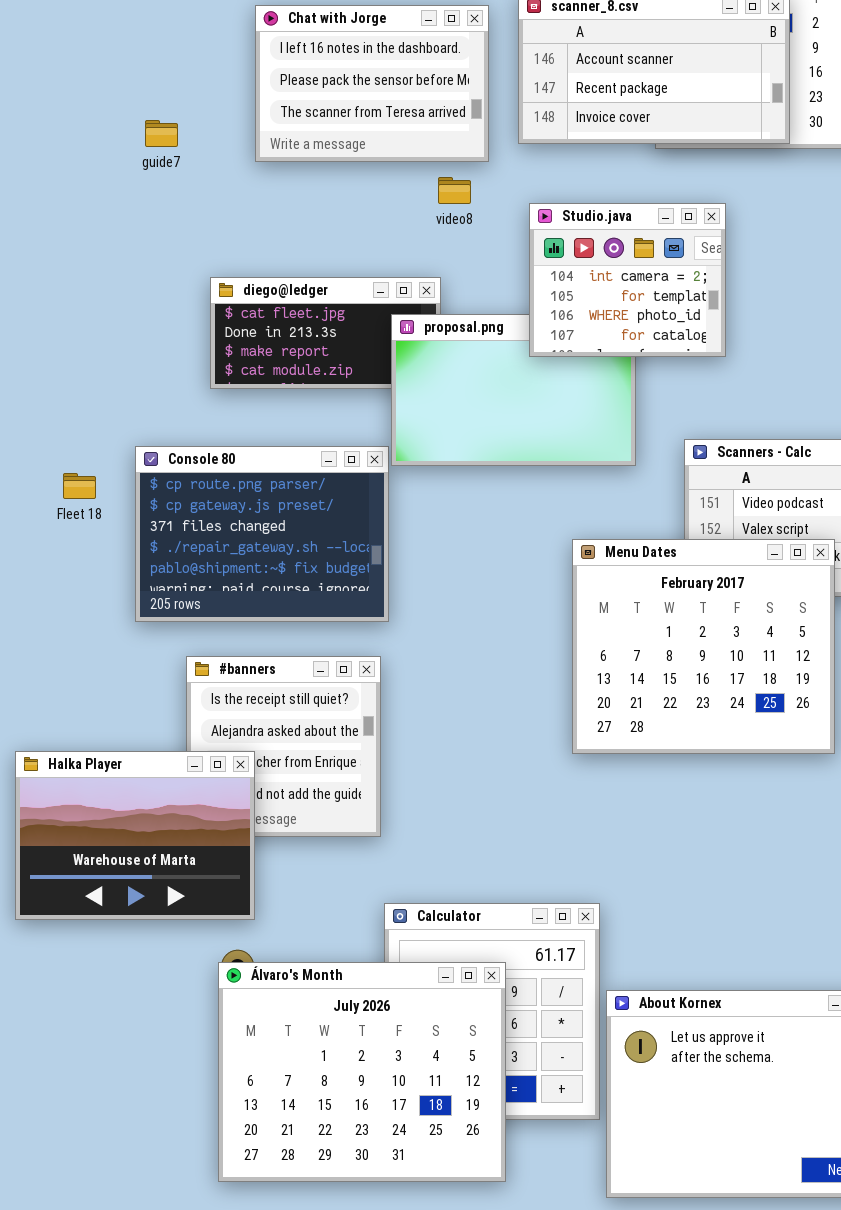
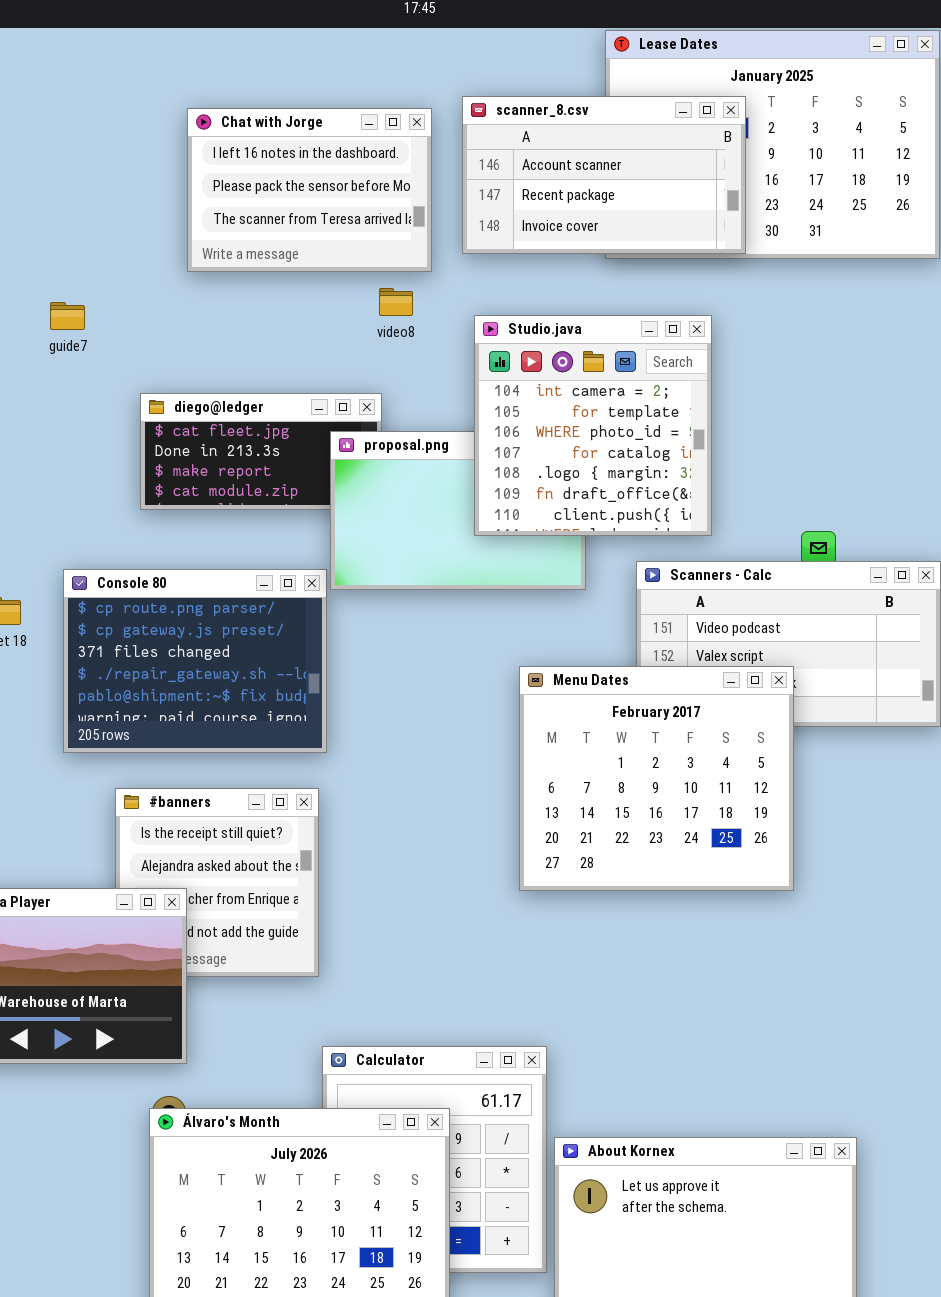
guide7: [145,120,178,147] -> [50,302,85,330], moved
Studio.java: [529,203,726,357] -> [474,315,712,536], resized

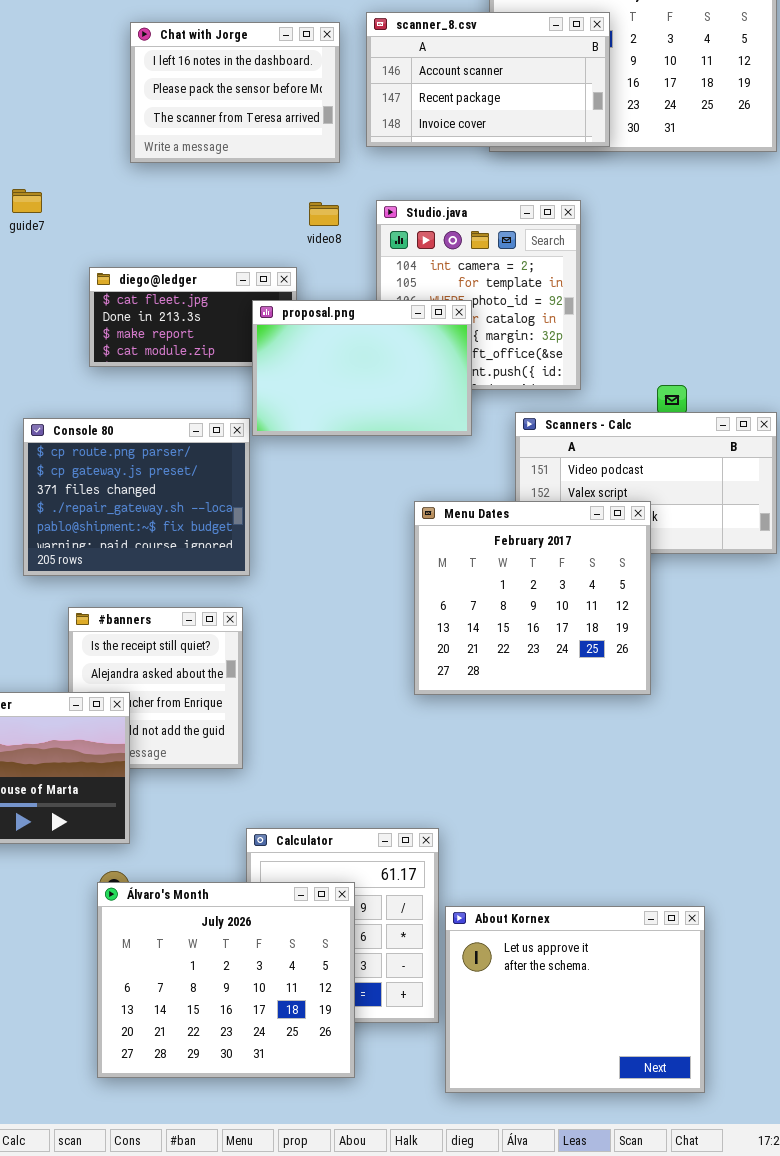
video8: [379,288,413,316] -> [309,202,339,226], moved
proposal.png: [330,431,586,590] -> [252,300,472,436], raised

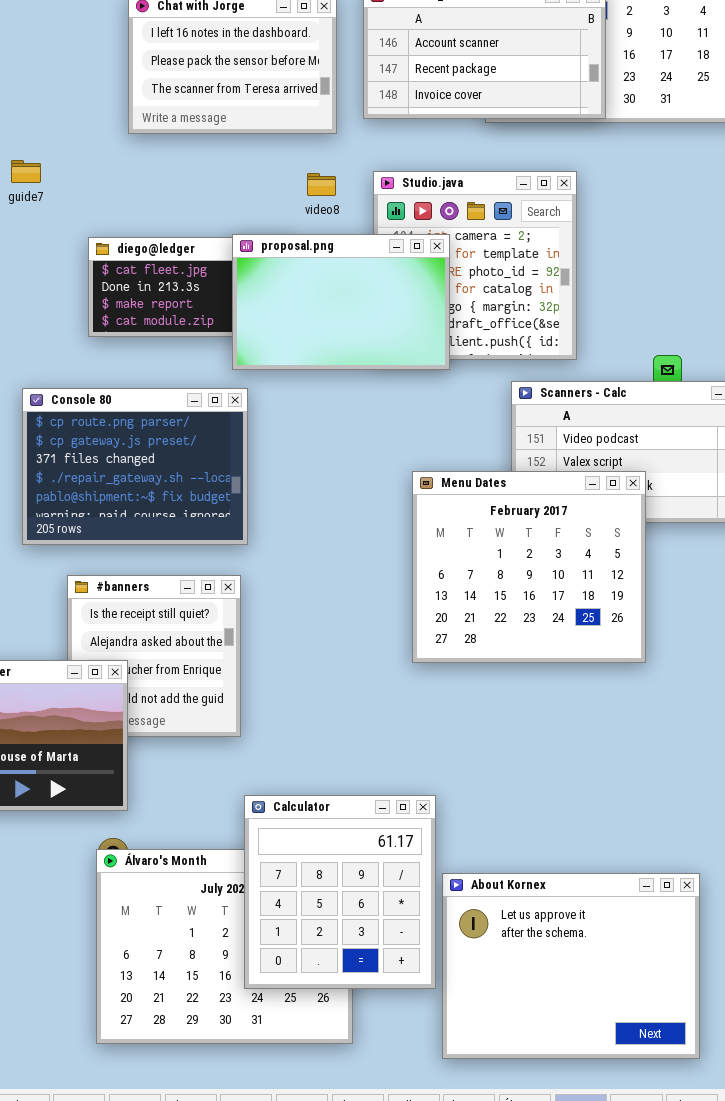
proposal.png: [252,300,472,436] -> [232,234,450,370], moved
Calculator: [246,828,439,1023] -> [244,795,436,989], raised

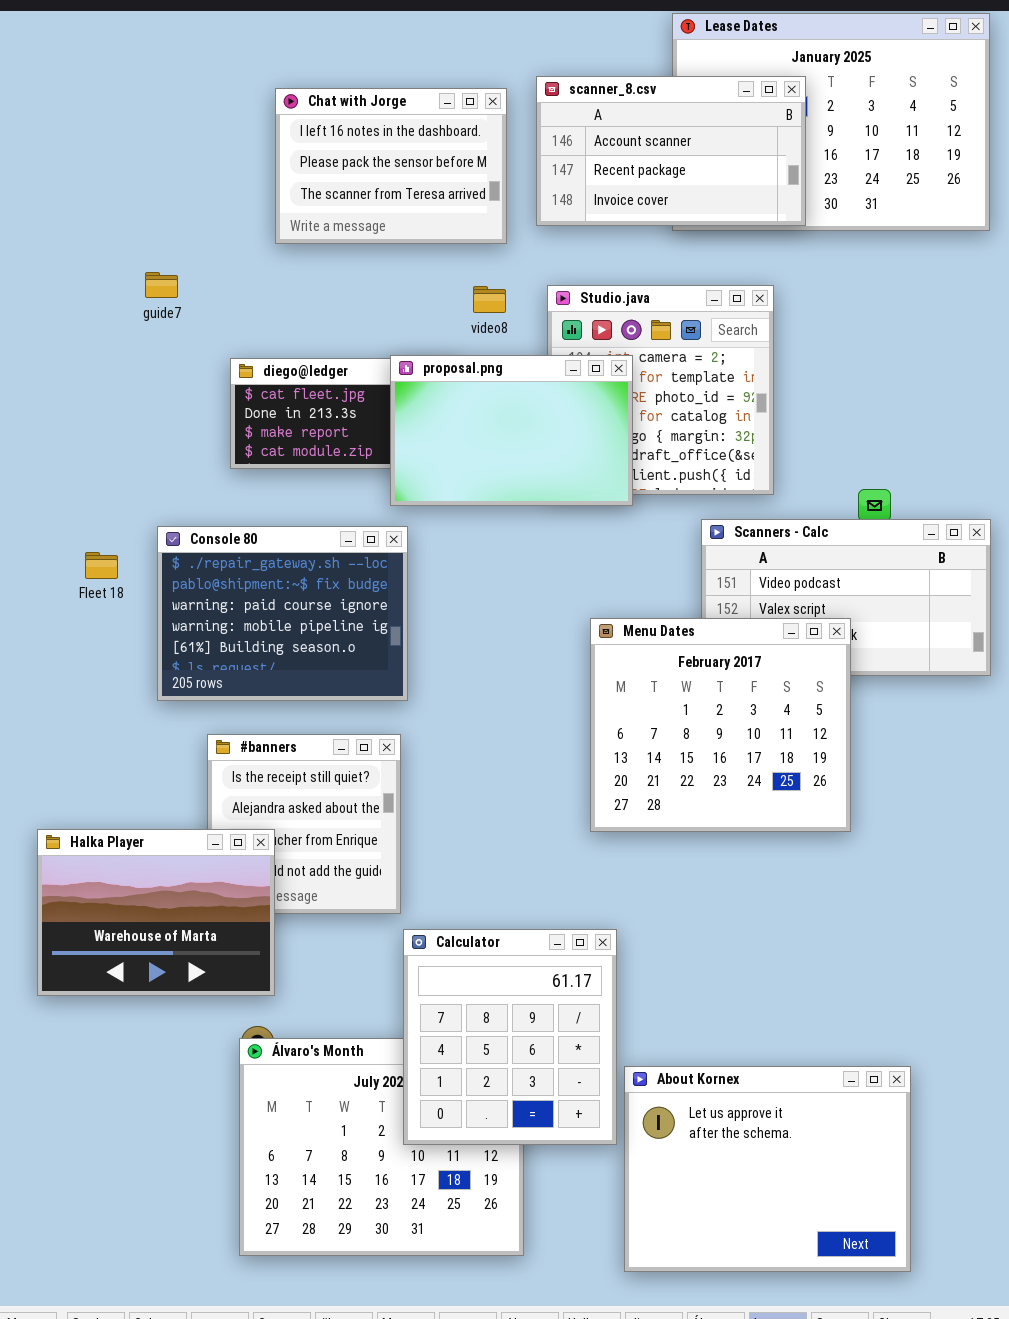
Console 80: [22,388,248,545] -> [157,526,408,701], scrolled down 3 rows
Calculator: [244,795,436,989] -> [403,929,617,1145], moved

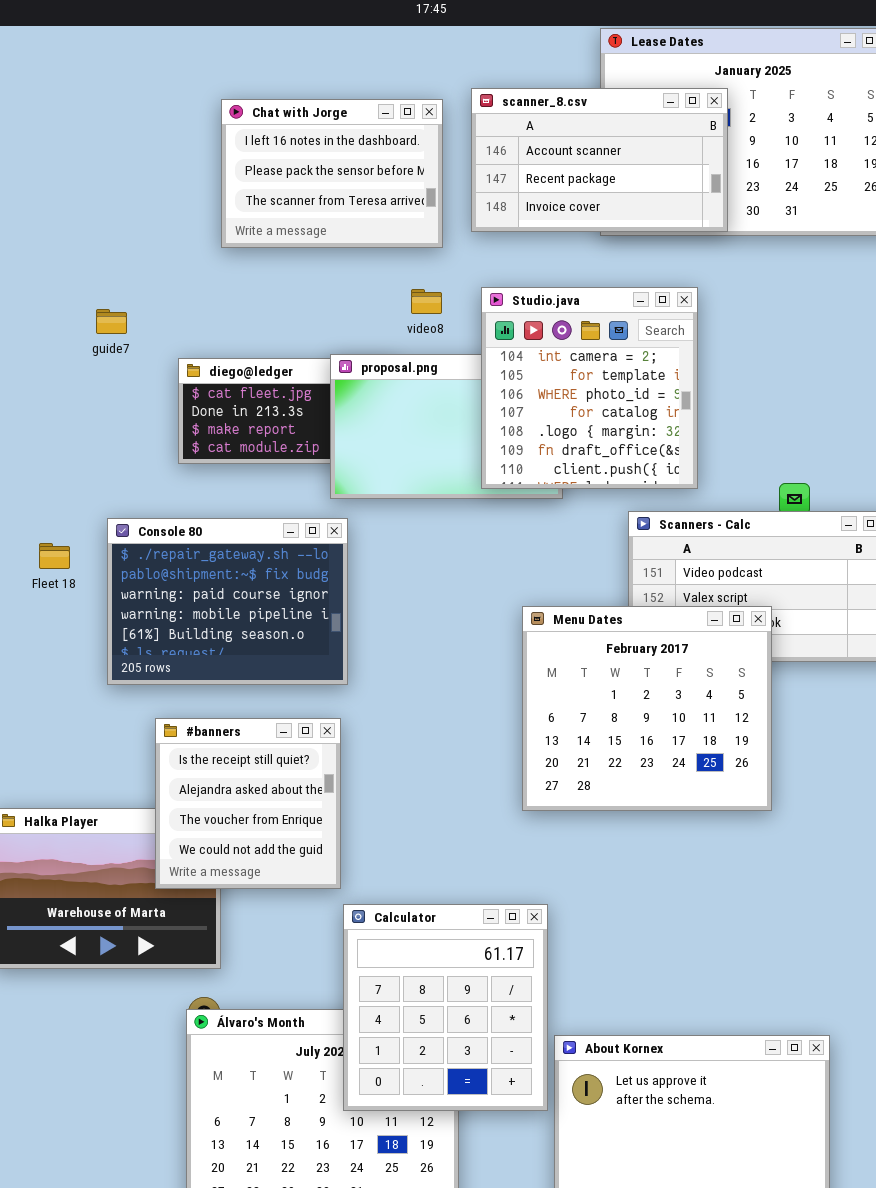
guide7: [145,272,178,298] -> [96,309,127,334], moved
Studio.java: [547,285,774,495] -> [481,287,698,489], raised
#banners: [207,734,401,914] -> [155,718,341,889], raised

